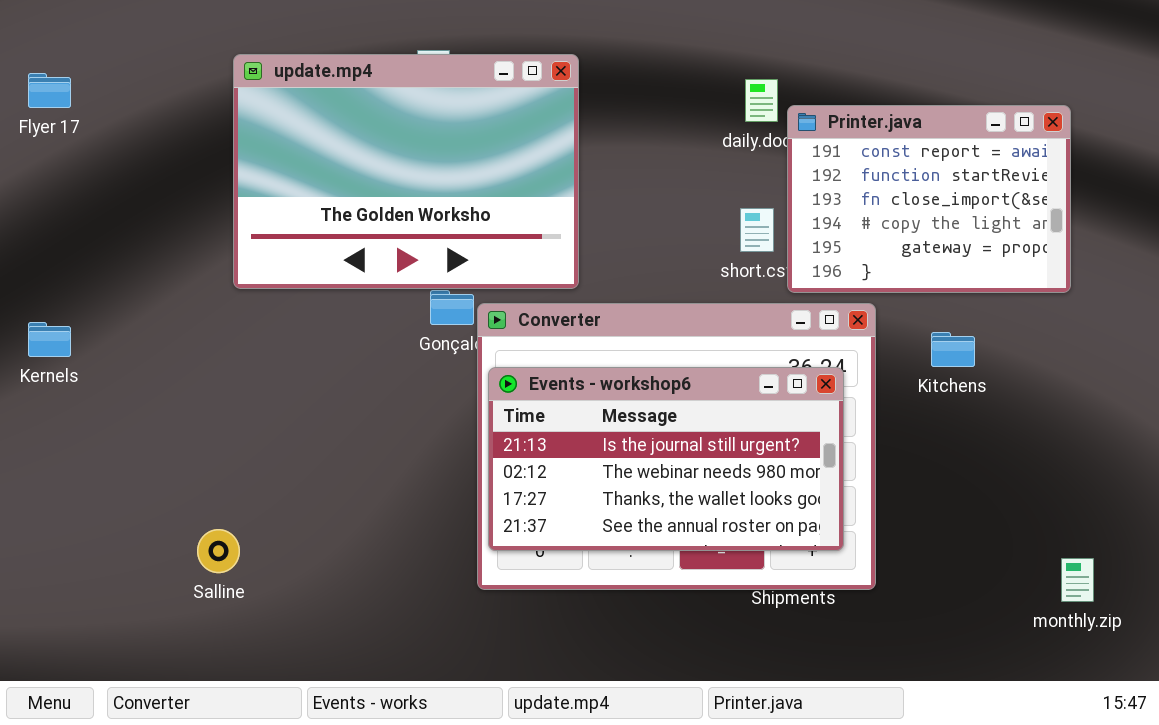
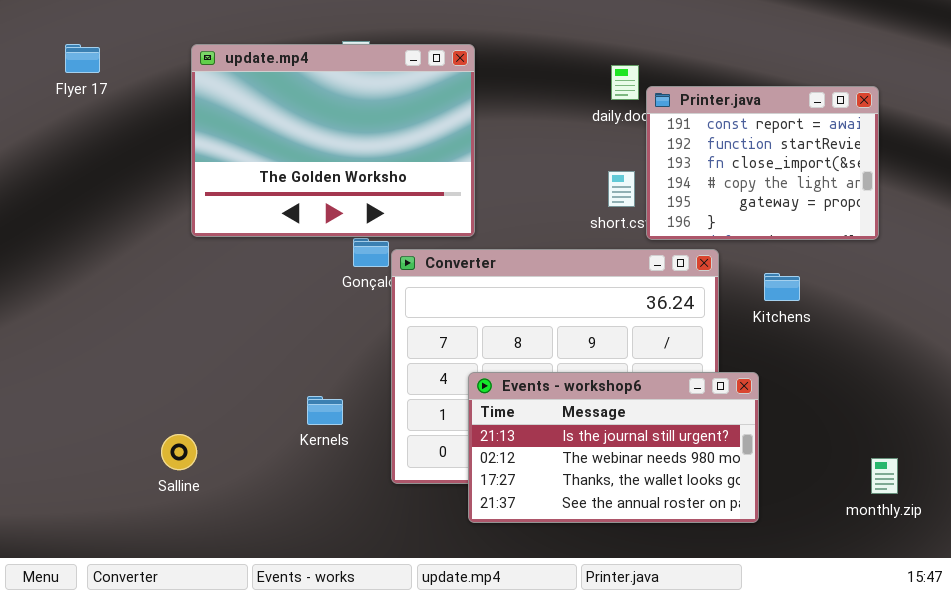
Flyer 17: [28,73,71,108] -> [65,44,100,73], moved
Kernels: [28,322,71,357] -> [307,396,343,425], moved
Events - workshop6: [488,367,844,551] -> [468,372,759,523], moved

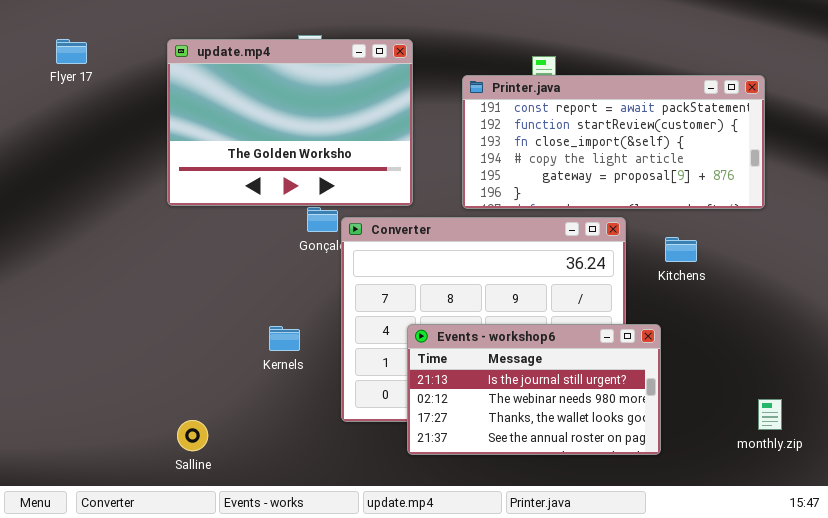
Printer.java: [646,86,879,240] -> [462,75,765,209], resized
Kernels: [307,396,343,425] -> [269,326,300,351], moved
Salline: [161,434,197,470] -> [177,420,208,451], moved

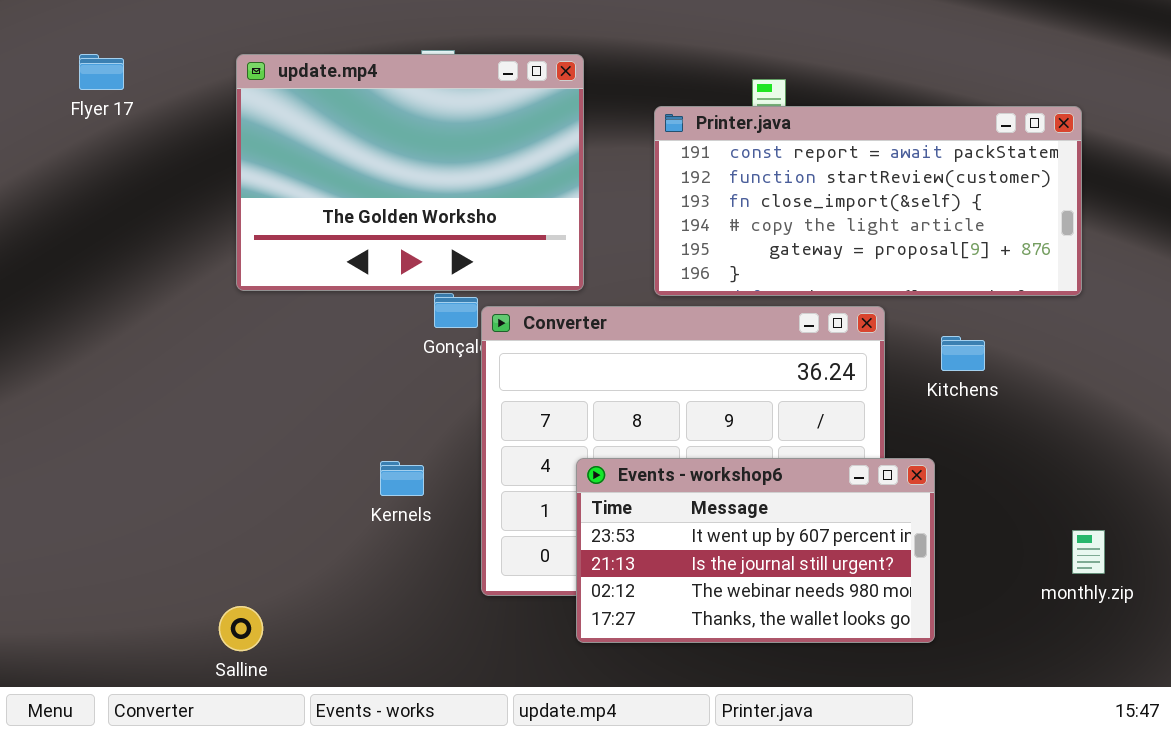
Events - workshop6: [407,324,661,455] -> [576,458,935,643], scrolled up 1 row
monthly.zip: [758,399,782,430] -> [1072,530,1105,574], moved
Salline: [177,420,208,451] -> [219,606,263,651], moved

